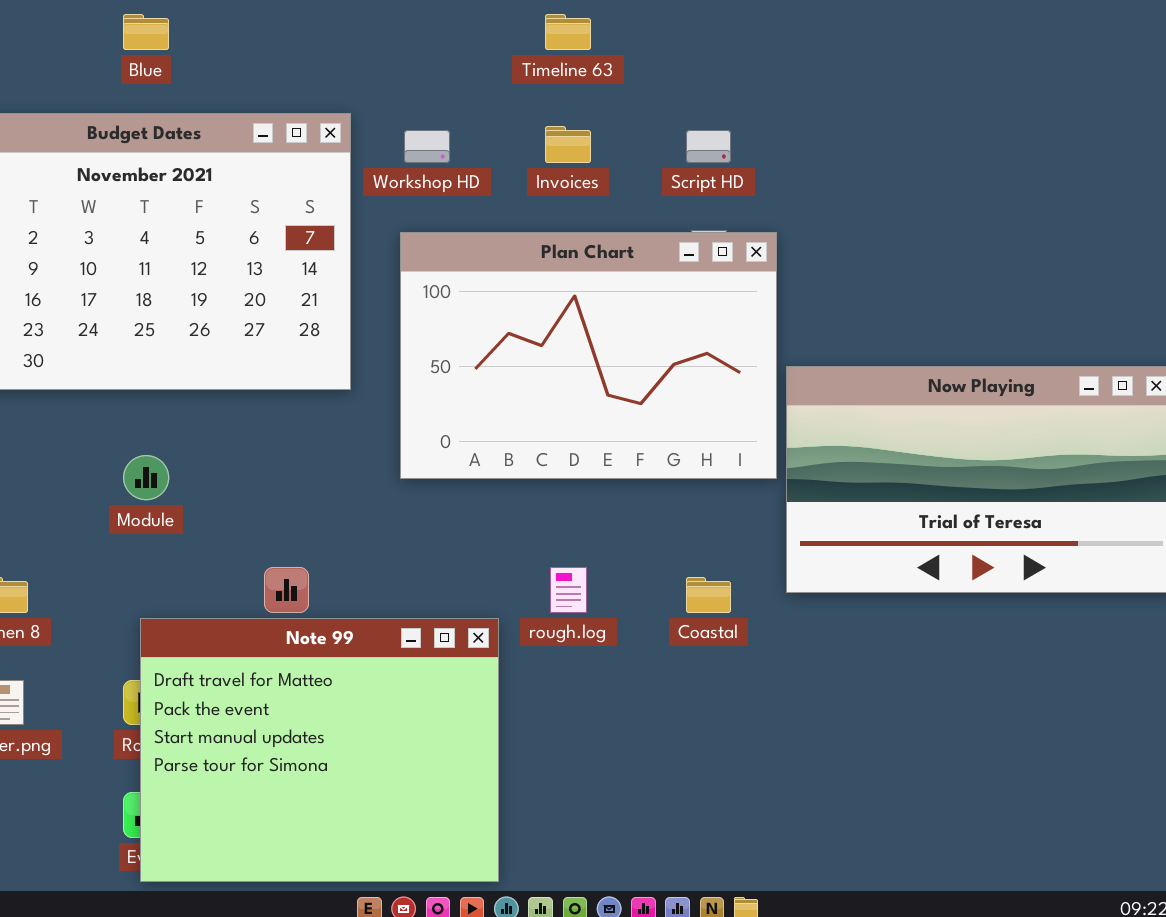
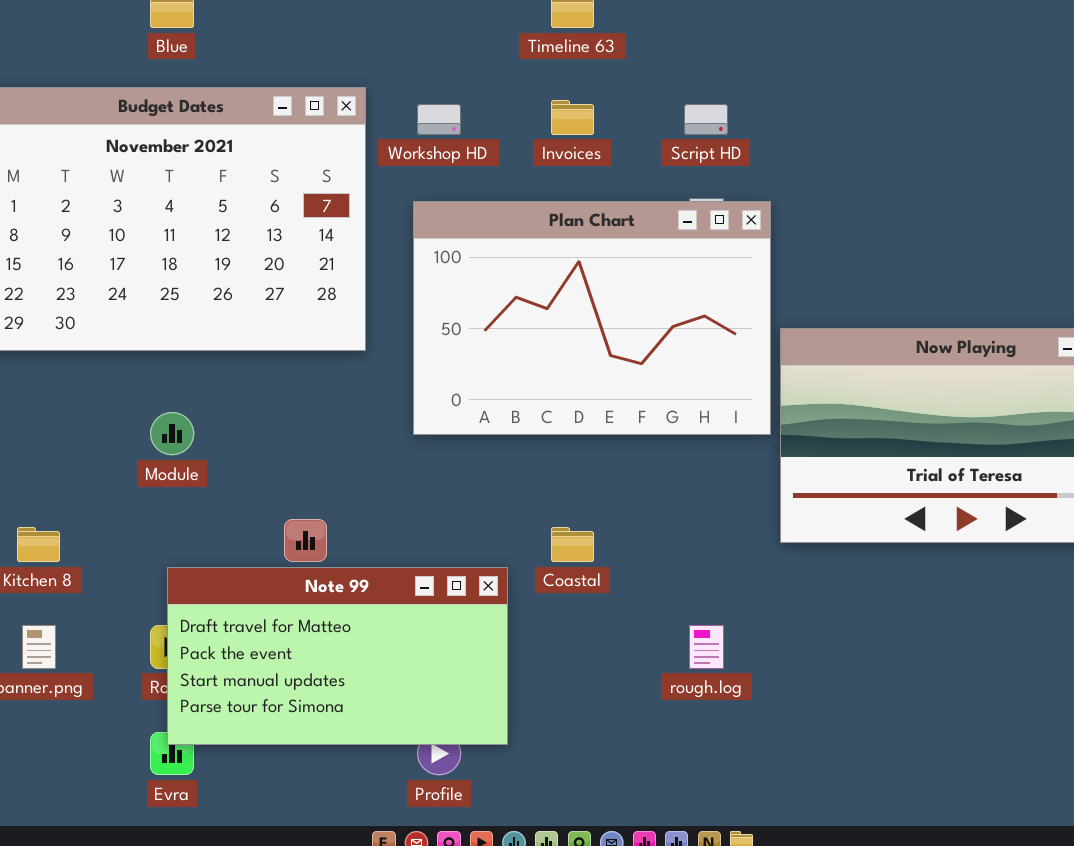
rough.log: [550,567,587,613] -> [689,625,724,669], moved
Coastal: [686,577,731,613] -> [551,527,594,562], moved
Note 99: [140,618,499,882] -> [167,567,508,745], resized

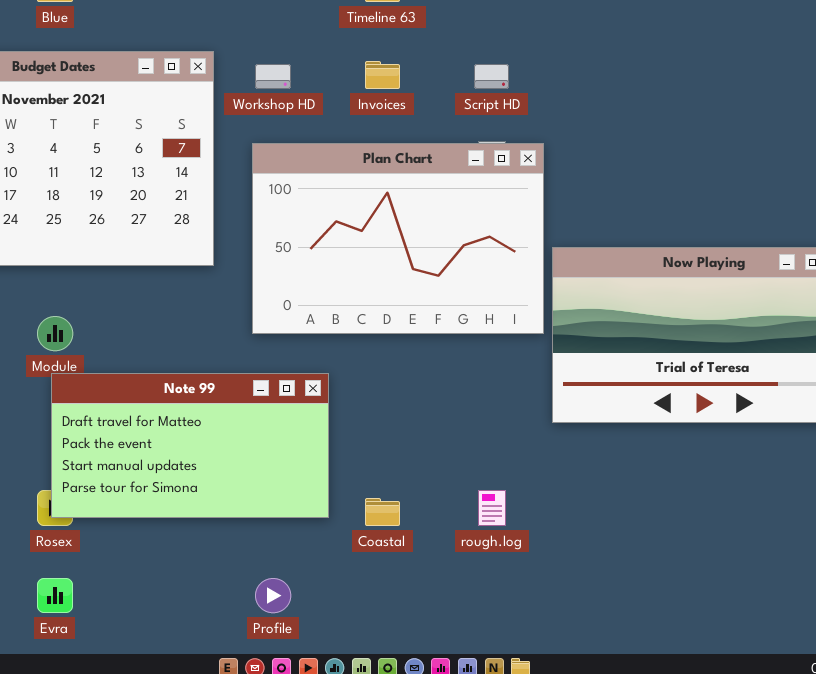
Coastal: [551,527,594,562] -> [365,498,400,526], moved
Note 99: [167,567,508,745] -> [51,373,329,518], moved

